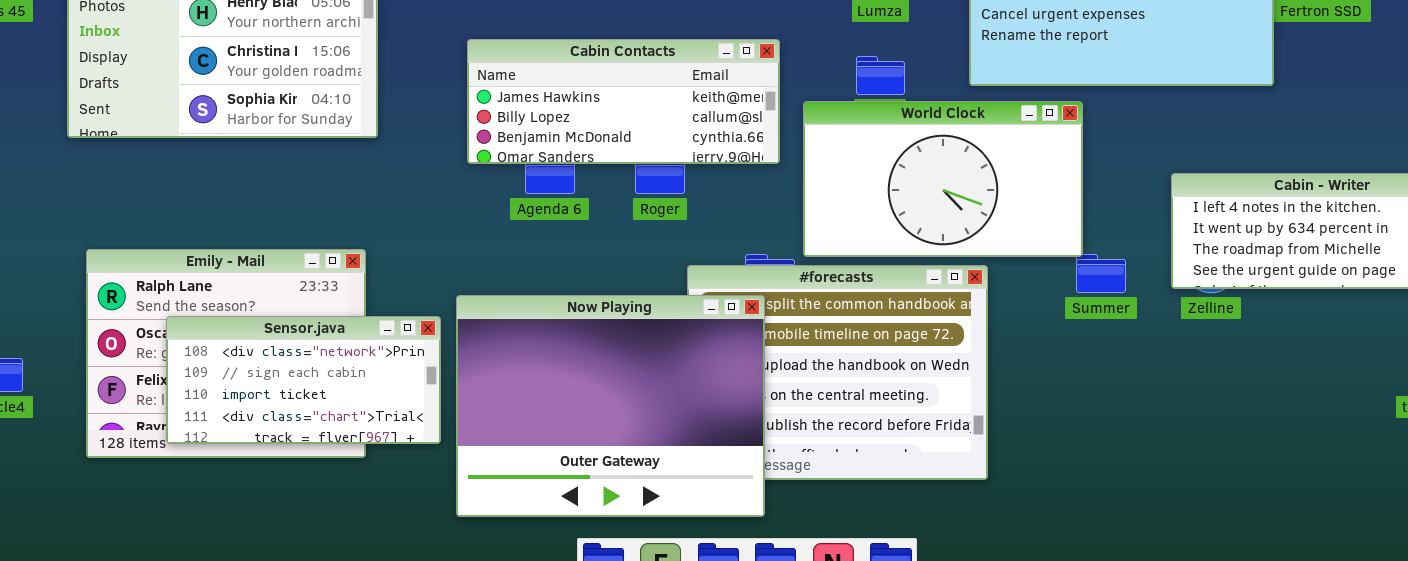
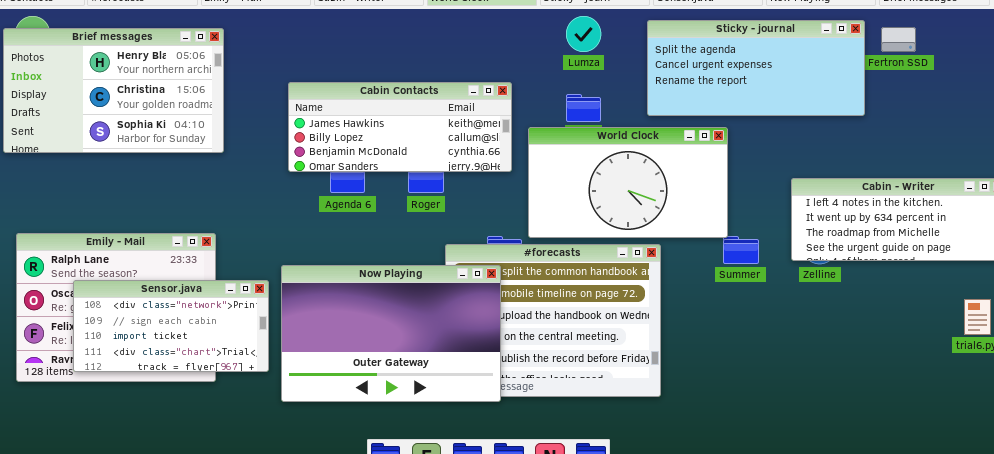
Now Playing: [456,295,765,517] -> [281,265,501,402], resized

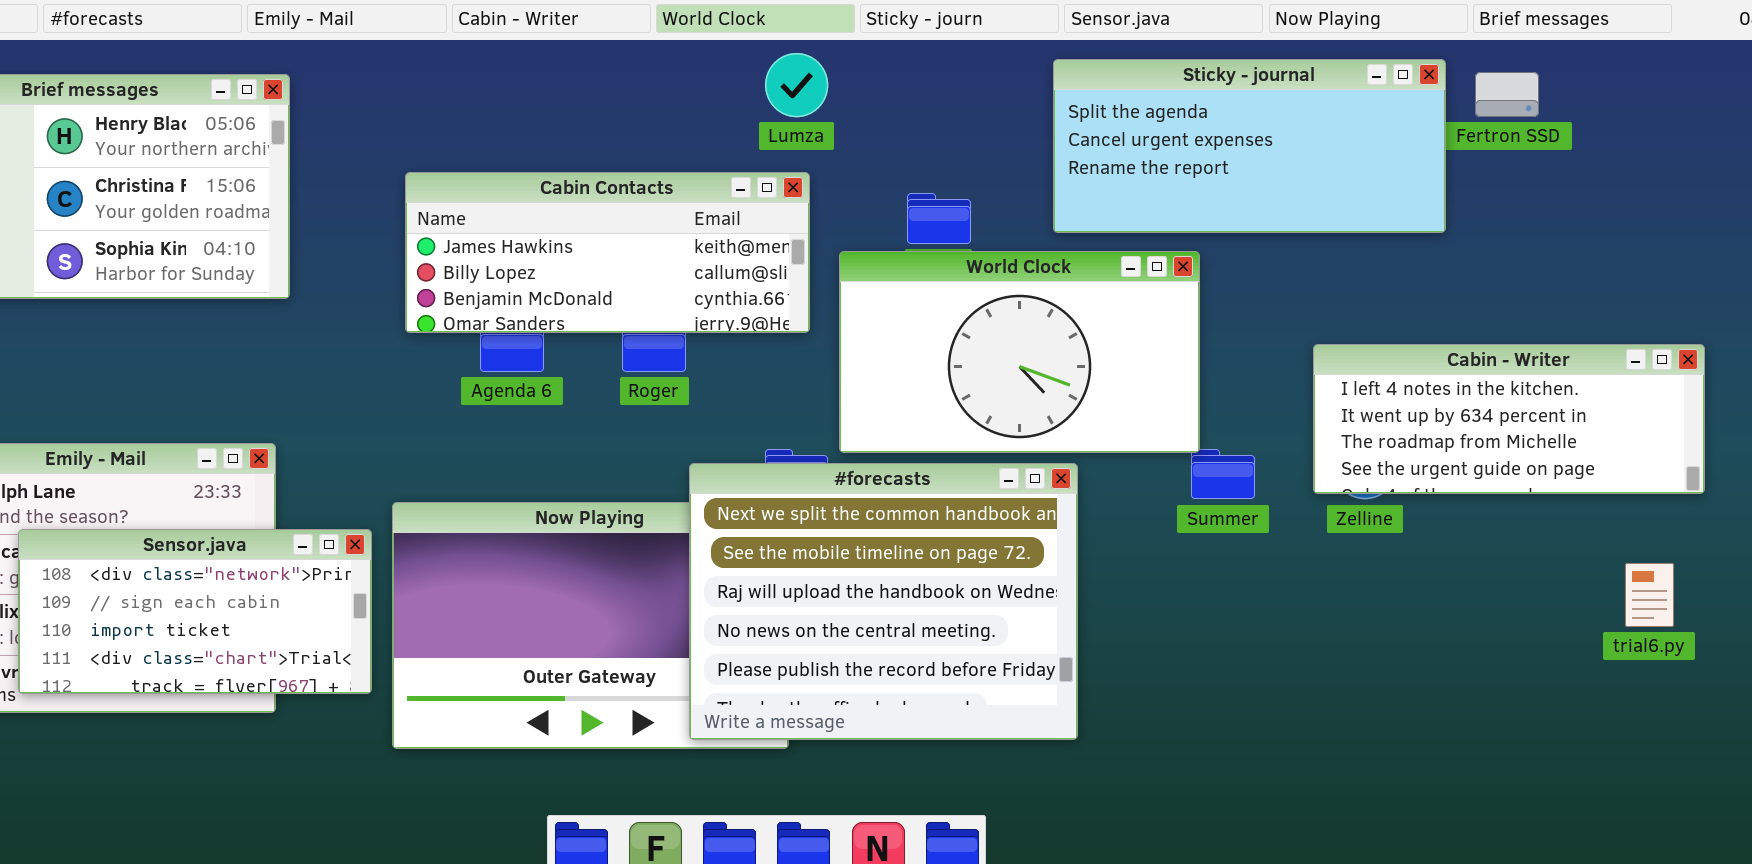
Lumza: [566,16,601,52] -> [765,53,828,117], moved
#forecasts: [445,244,661,397] -> [689,463,1078,740], raised

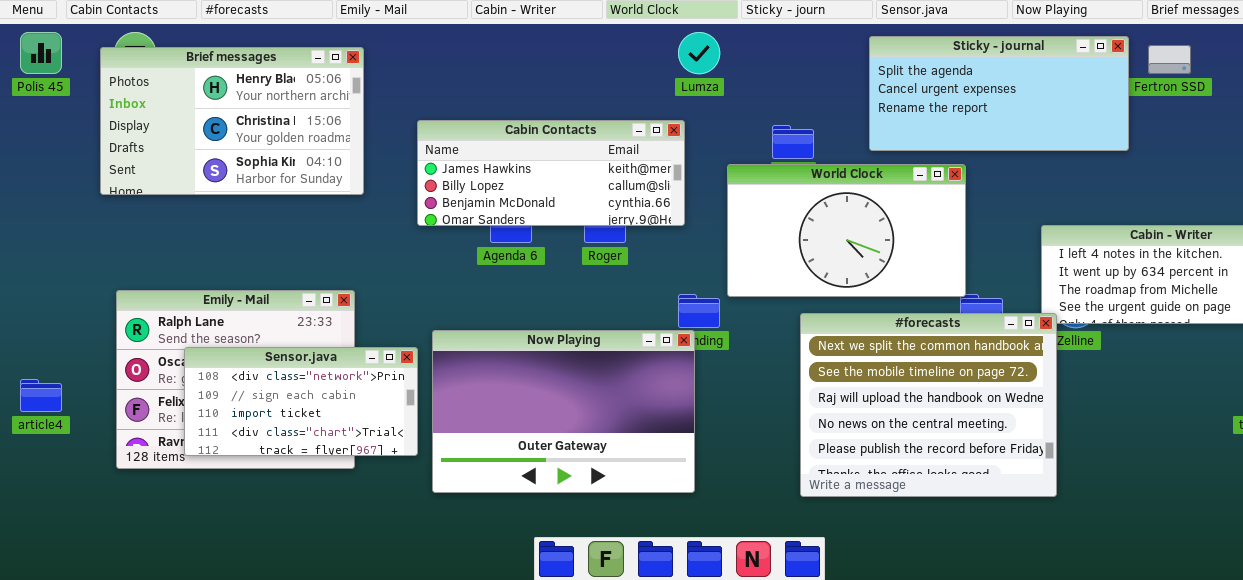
Cabin Contacts: [405,172,810,333] -> [417,120,685,226], moved
#forecasts: [689,463,1078,740] -> [800,313,1057,497], moved

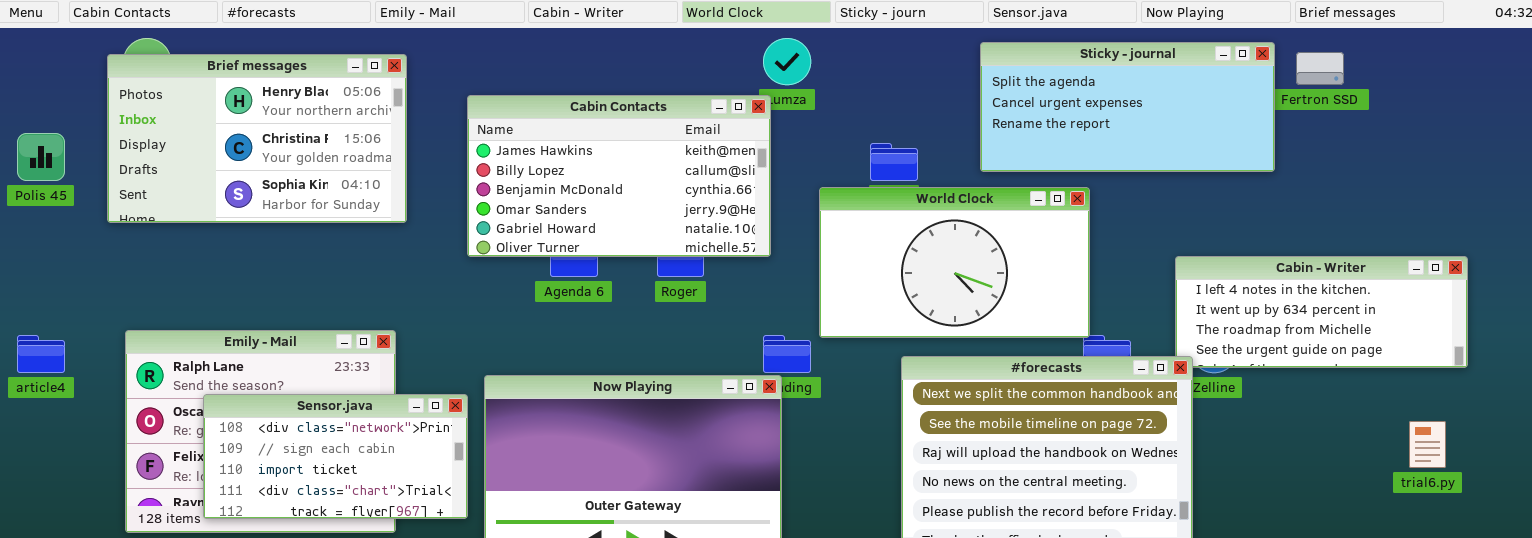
Polis 45: [20,32,62,74] -> [17,133,65,181], moved
Cabin Contacts: [417,120,685,226] -> [467,95,771,257], resized
article4: [20,379,62,412] -> [17,335,65,373], moved

